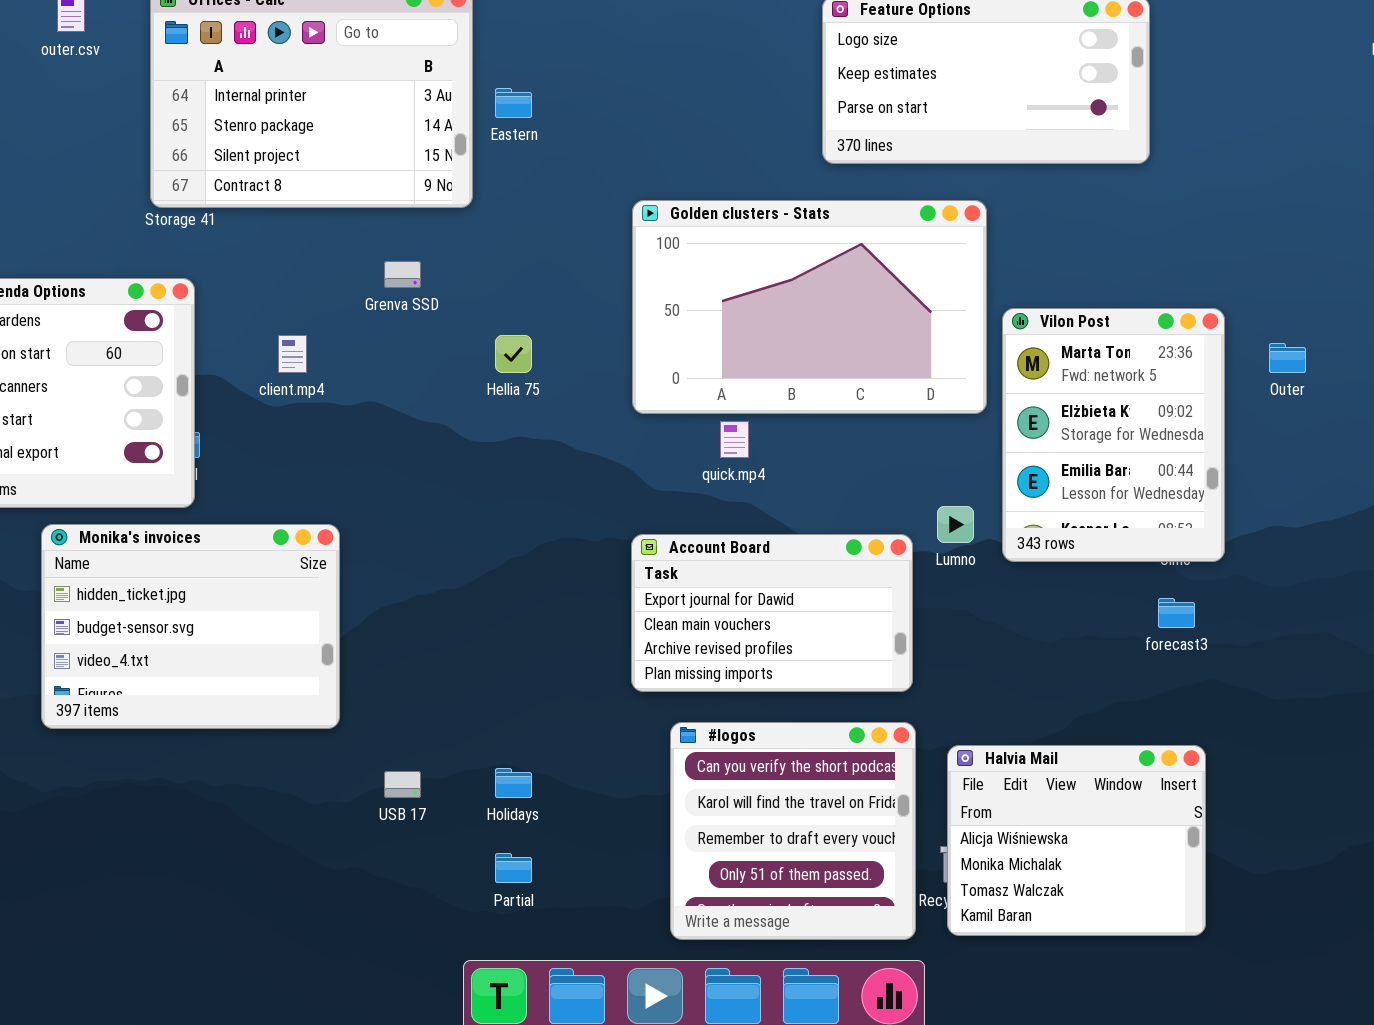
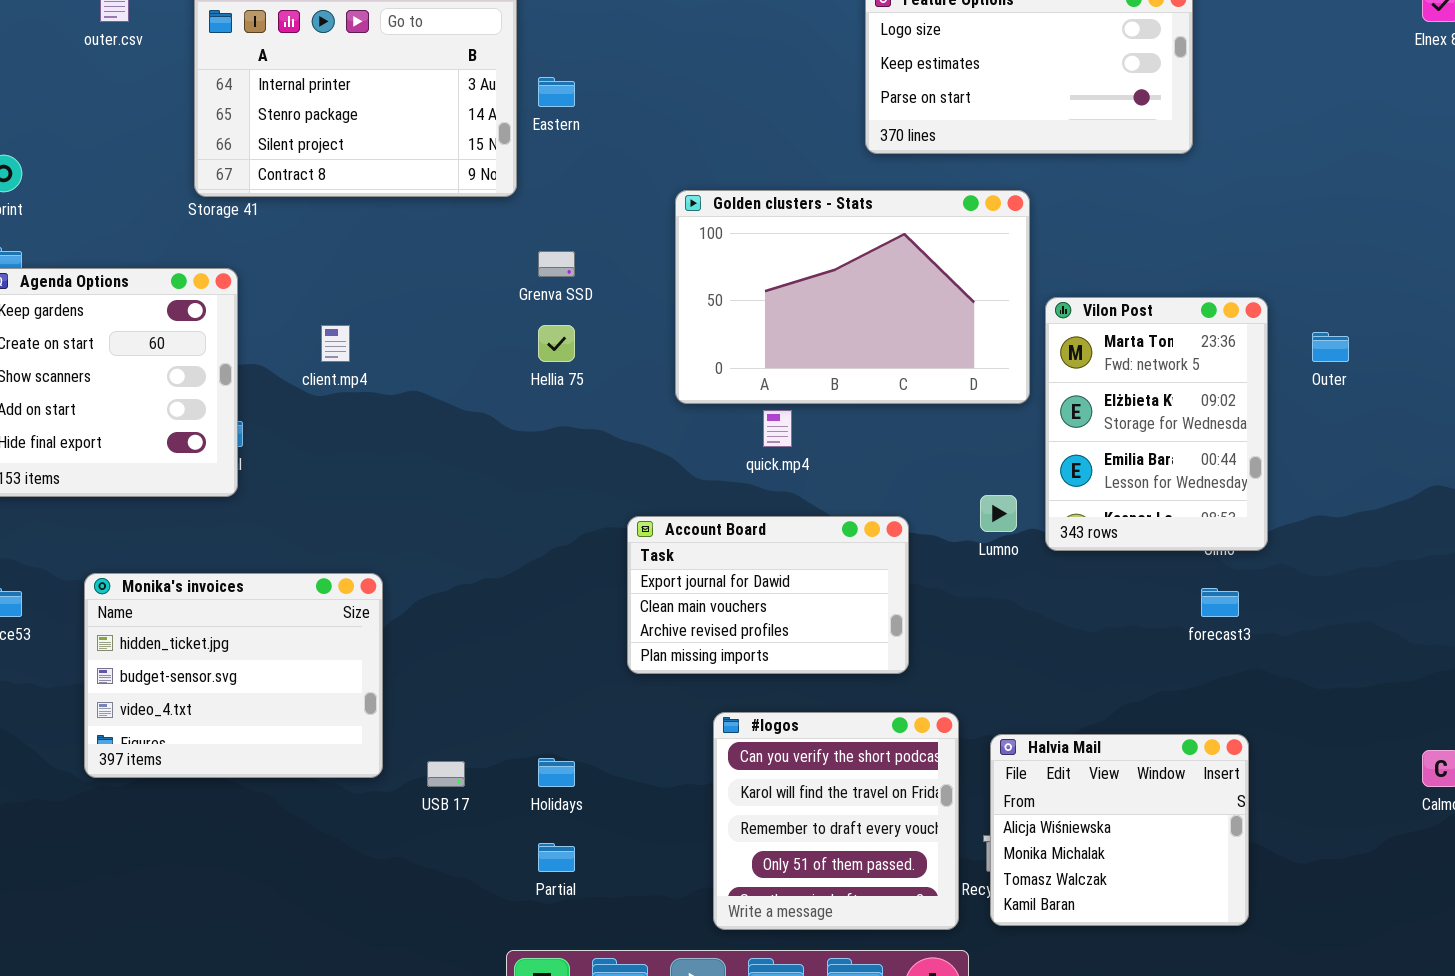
Grenva SSD: [384,261,421,288] -> [538,251,575,277], moved
Monika's invoices: [41,524,340,729] -> [84,573,383,778], moved
Account Board: [631,534,913,692] -> [627,516,909,674], moved

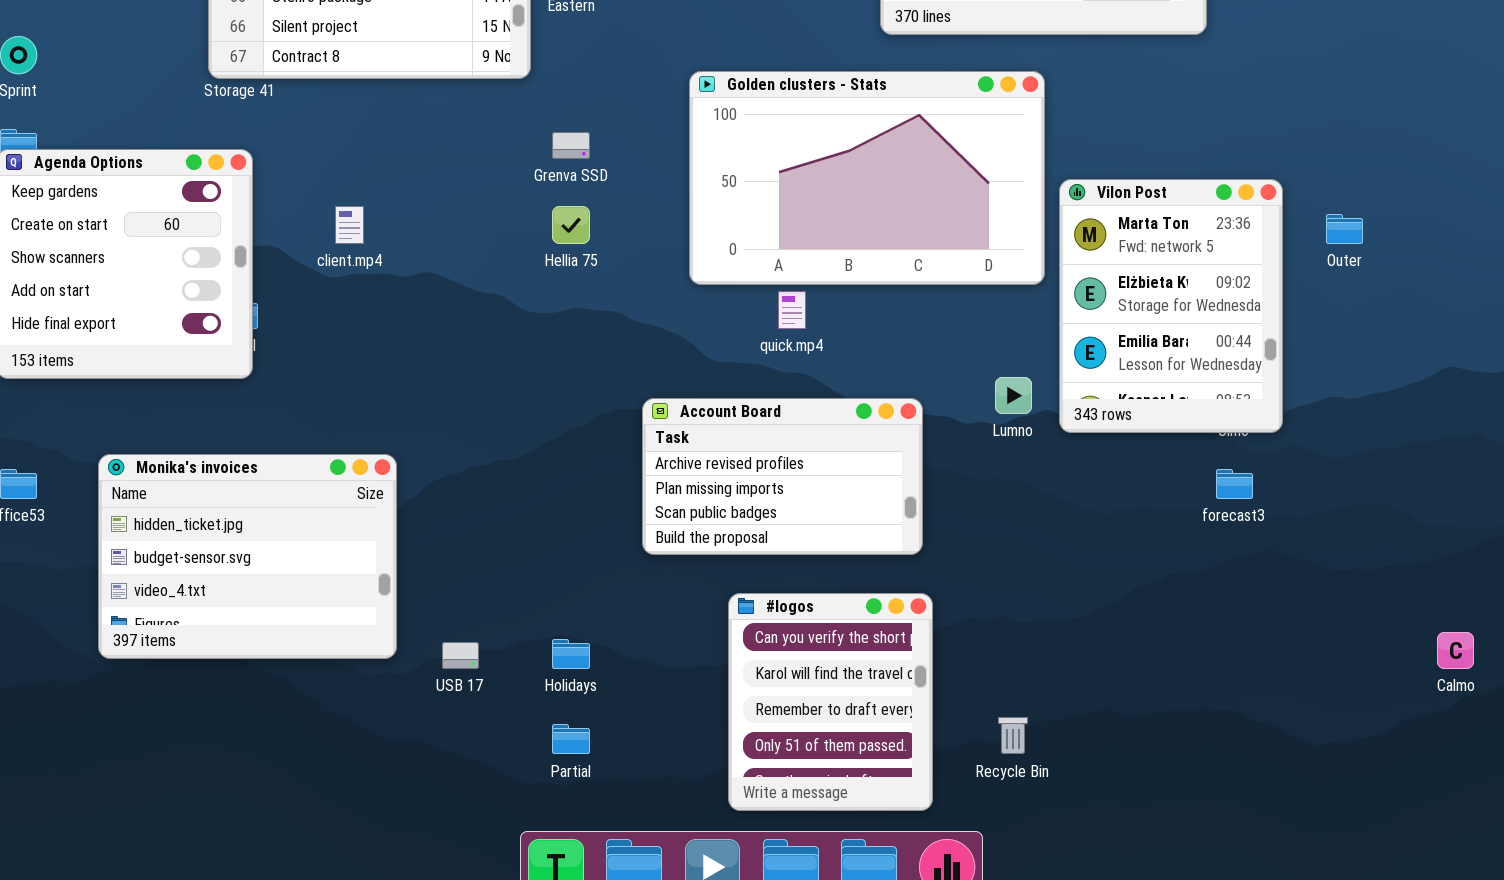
Account Board: [627,516,909,674] -> [642,398,923,555], scrolled down 2 rows
#logos: [713,712,959,930] -> [728,593,933,811], resized
Halvia Mail: [990,734,1249,926] -> none, closed

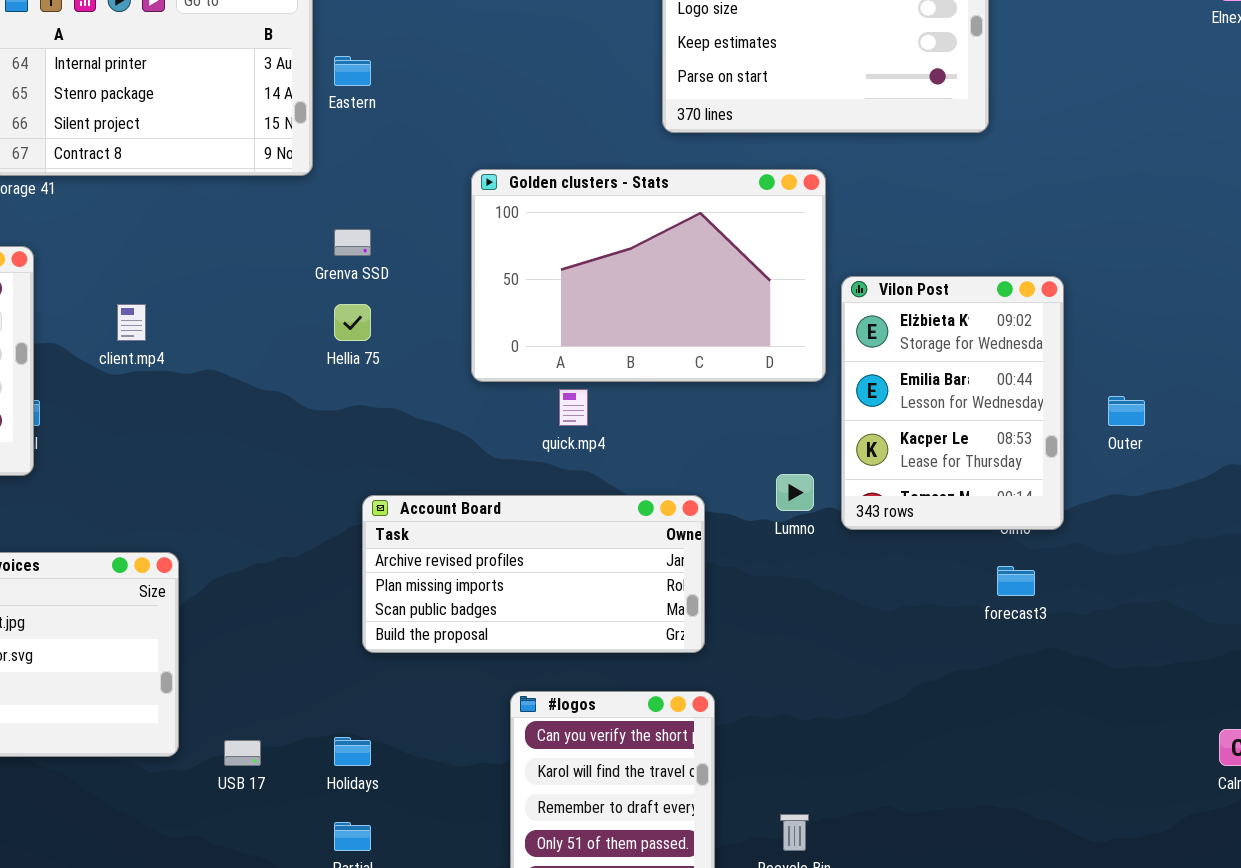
Vilon Post: [1059,179,1283,433] -> [841,276,1064,530], scrolled down 1 row
Outer: [1326,214,1363,244] -> [1108,396,1145,426], moved
Account Board: [642,398,923,555] -> [362,495,705,653], resized

